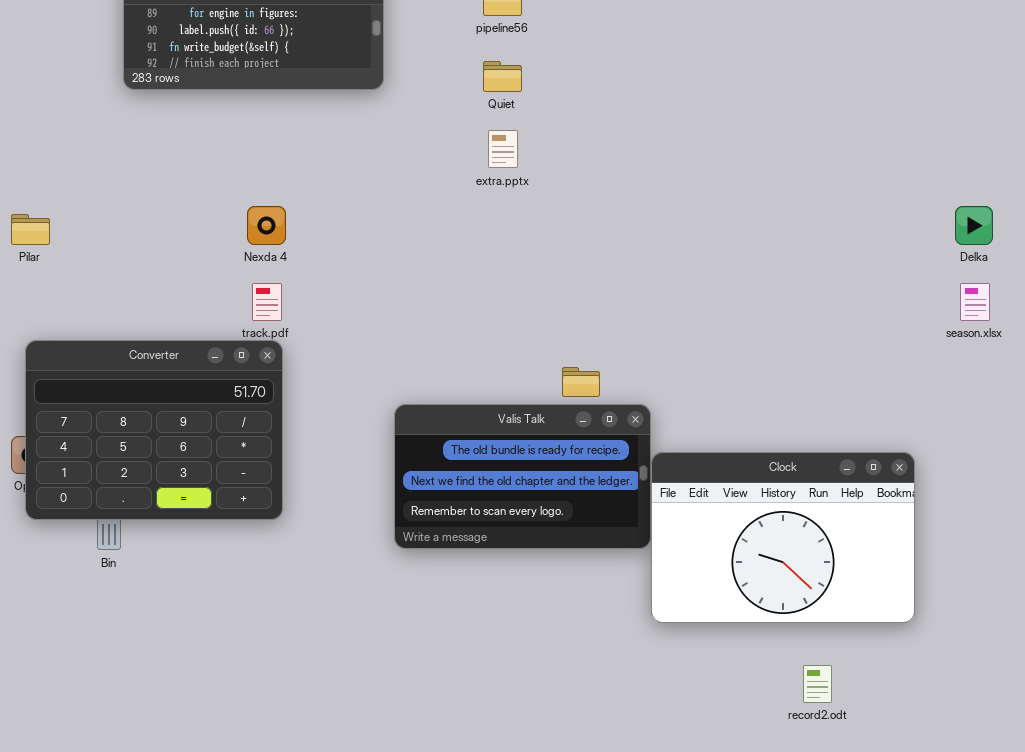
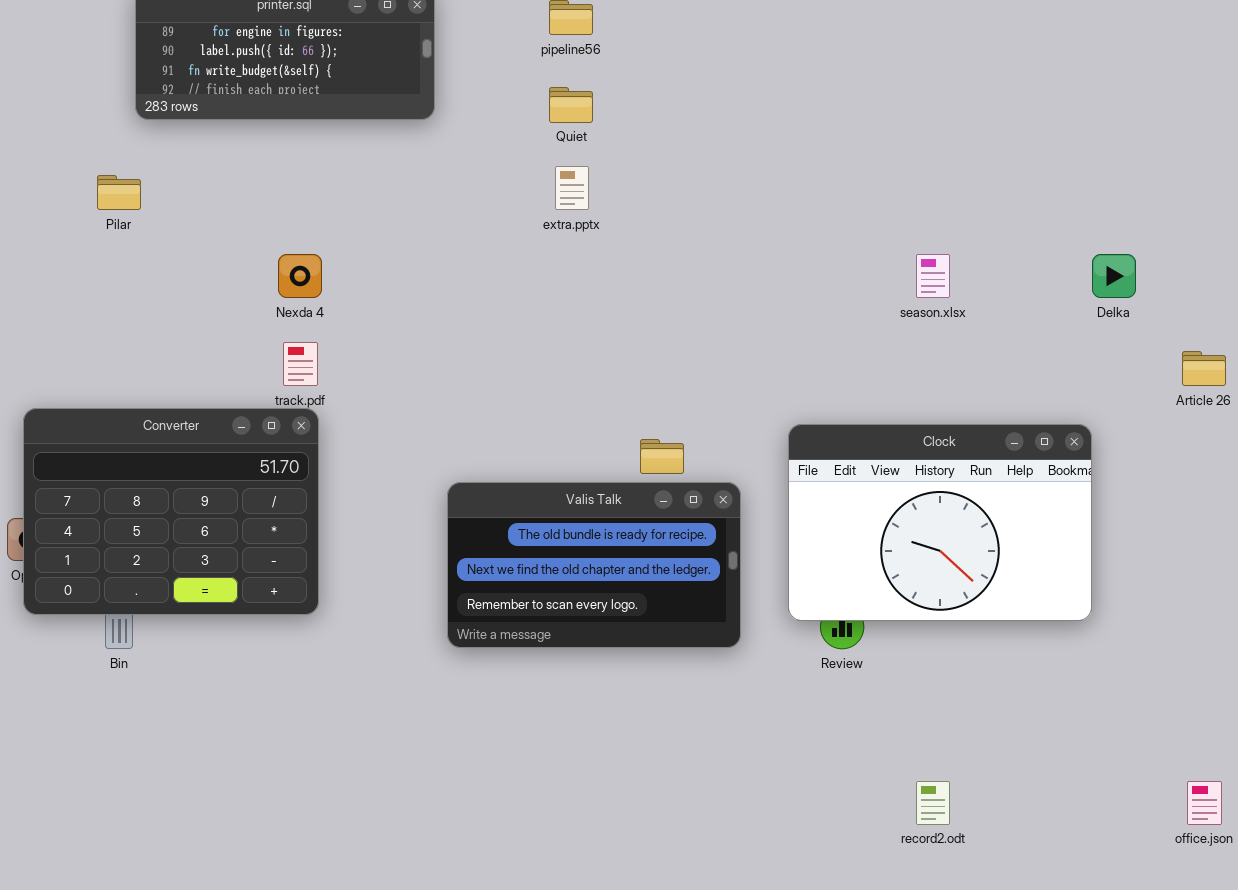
Pilar: [11,214,50,245] -> [97,175,141,210], moved
season.xlsx: [960,283,990,321] -> [916,254,950,298], moved
Clock: [651,452,915,623] -> [788,424,1092,621], moved

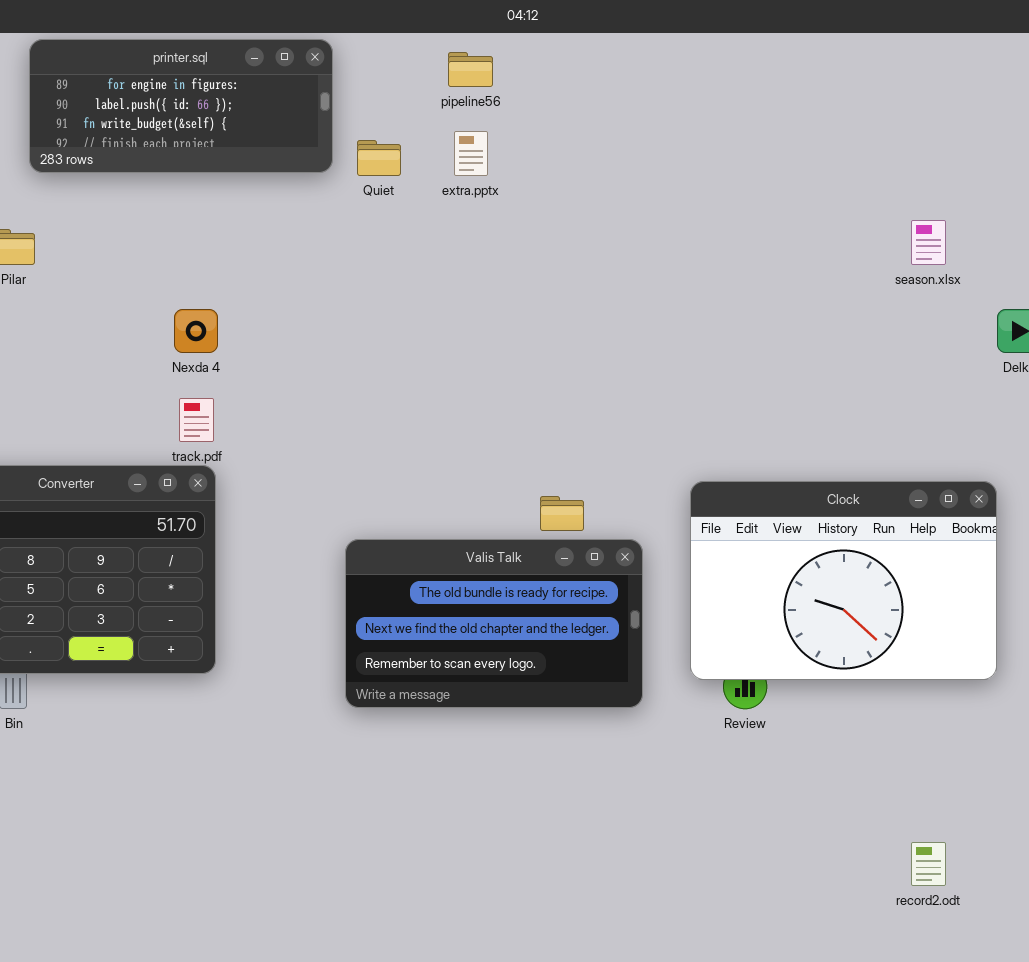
Quiet: [549,87,593,123] -> [357,140,401,176], moved
extra.pptx: [555,166,589,210] -> [454,131,488,176], moved
season.xlsx: [916,254,950,298] -> [911,220,946,265], moved
record2.odt: [916,781,950,825] -> [911,842,946,886], moved

